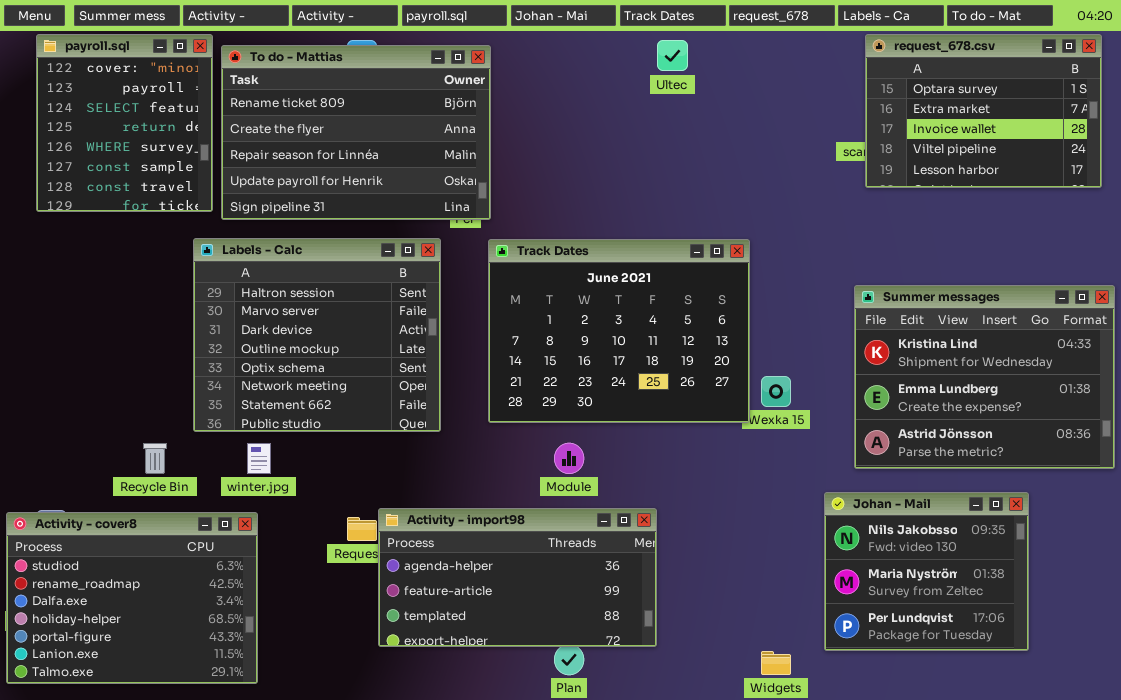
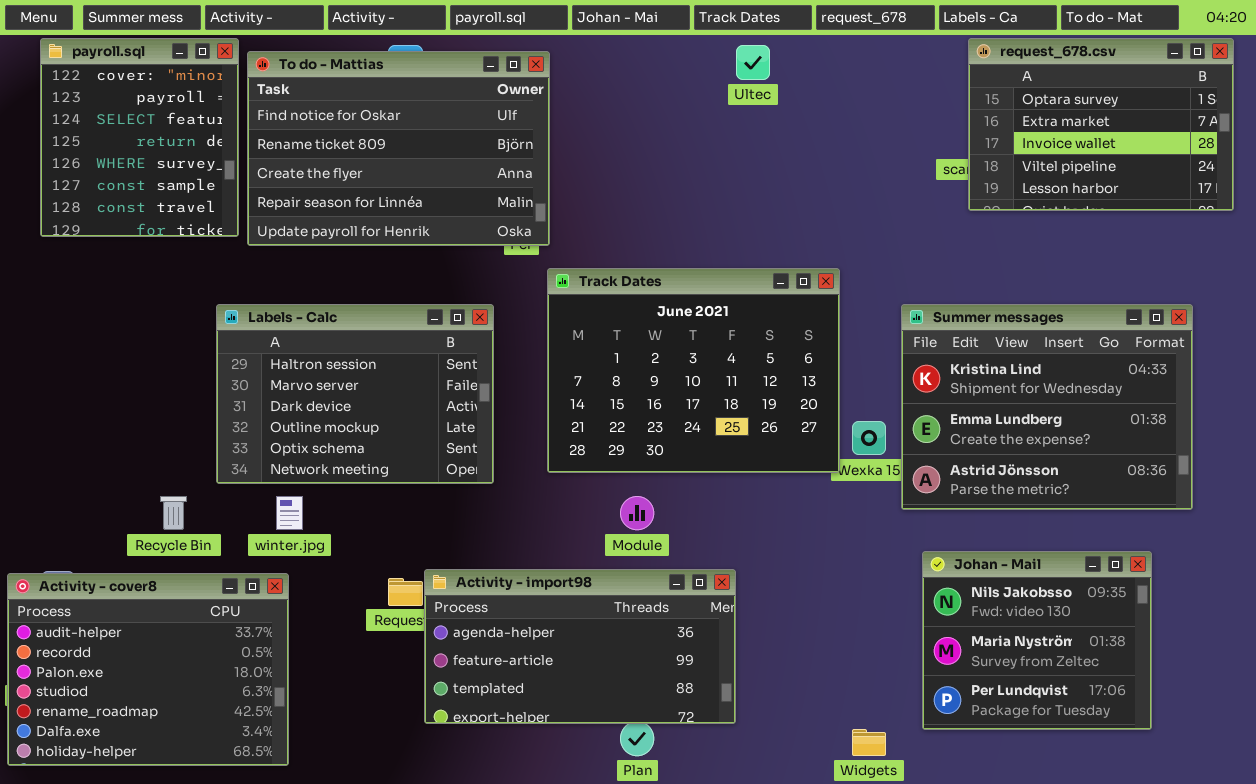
To do - Mattias: [221,45,491,220] -> [247,51,550,246], scrolled up 1 row
Labels - Calc: [193,238,441,432] -> [216,304,494,484], resized
Summer messages: [854,285,1115,469] -> [901,304,1193,510], moved
Activity - cover8: [6,512,258,684] -> [7,573,289,766], scrolled up 3 rows

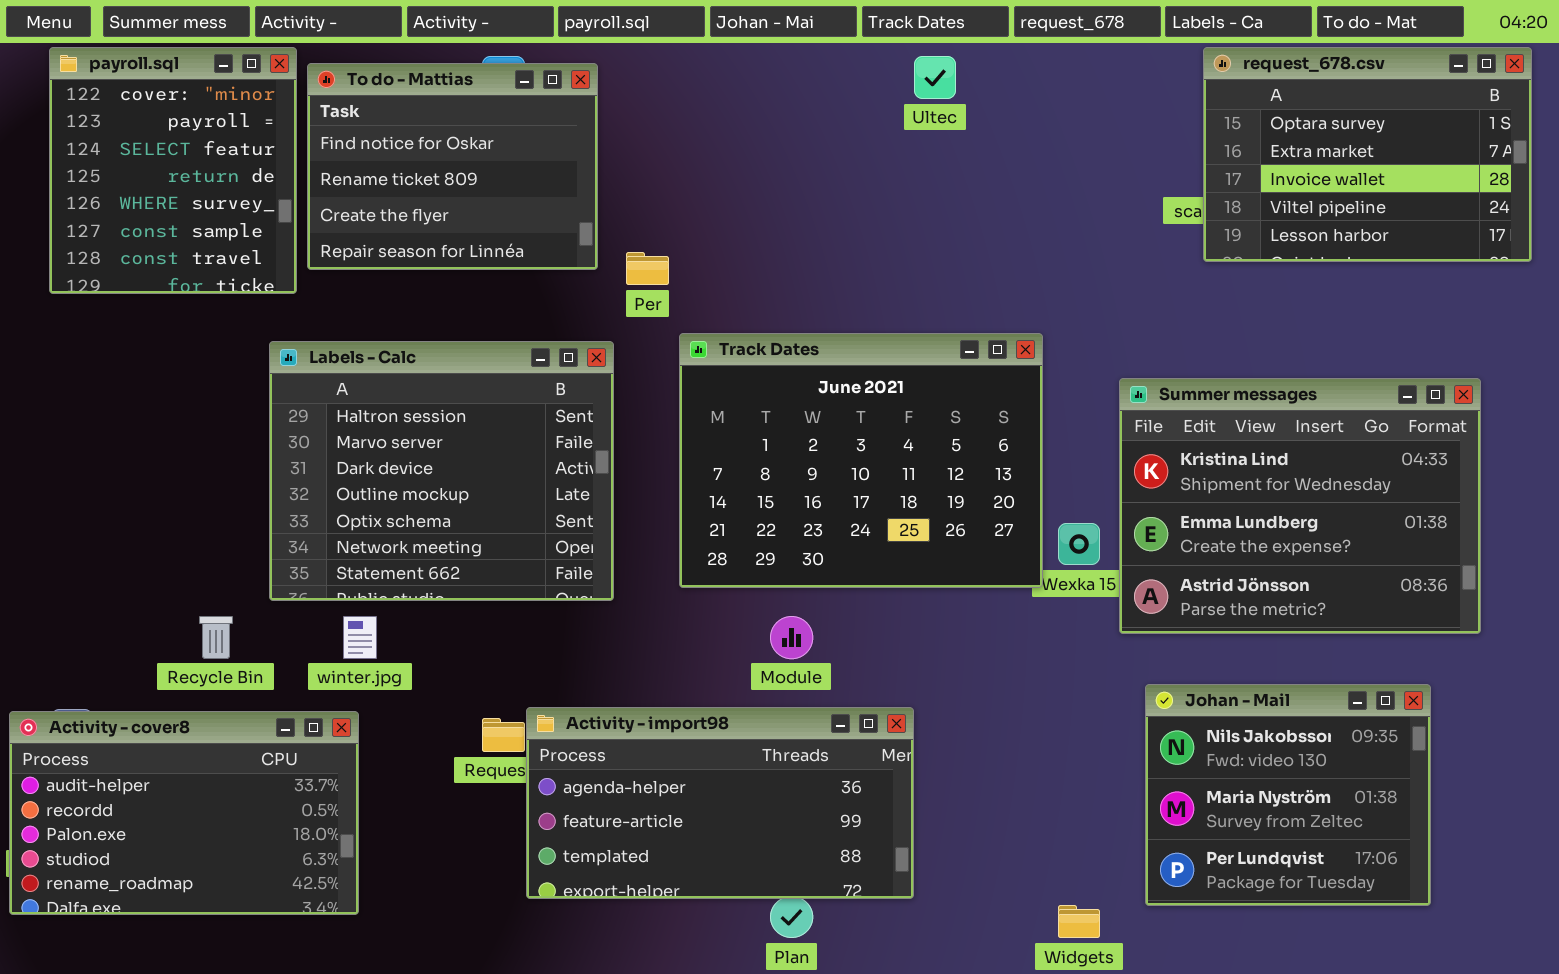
To do - Mattias: [247,51,550,246] -> [307,63,598,270], resized
Labels - Calc: [216,304,494,484] -> [269,341,614,601], resized
Activity - cover8: [7,573,289,766] -> [9,711,359,915], resized

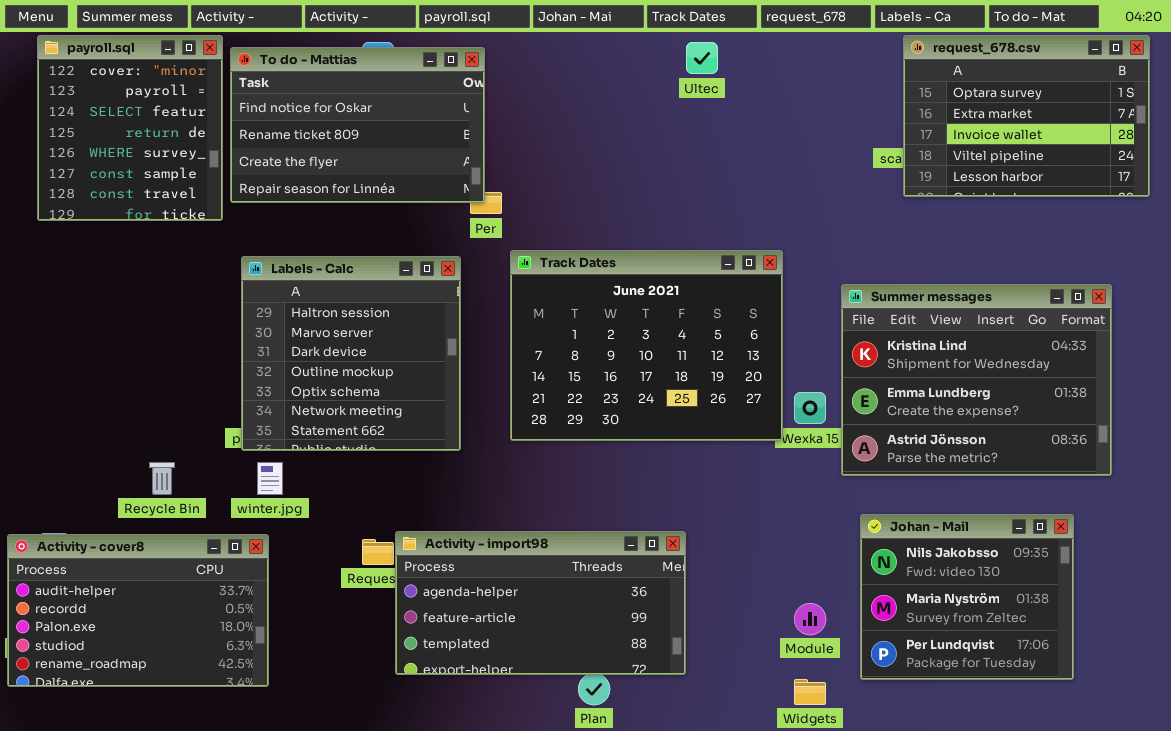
To do - Mattias: [307,63,598,270] -> [230,47,485,203], resized
Labels - Calc: [269,341,614,601] -> [241,256,461,451], resized
Module: [770,616,813,659] -> [794,603,826,635], moved

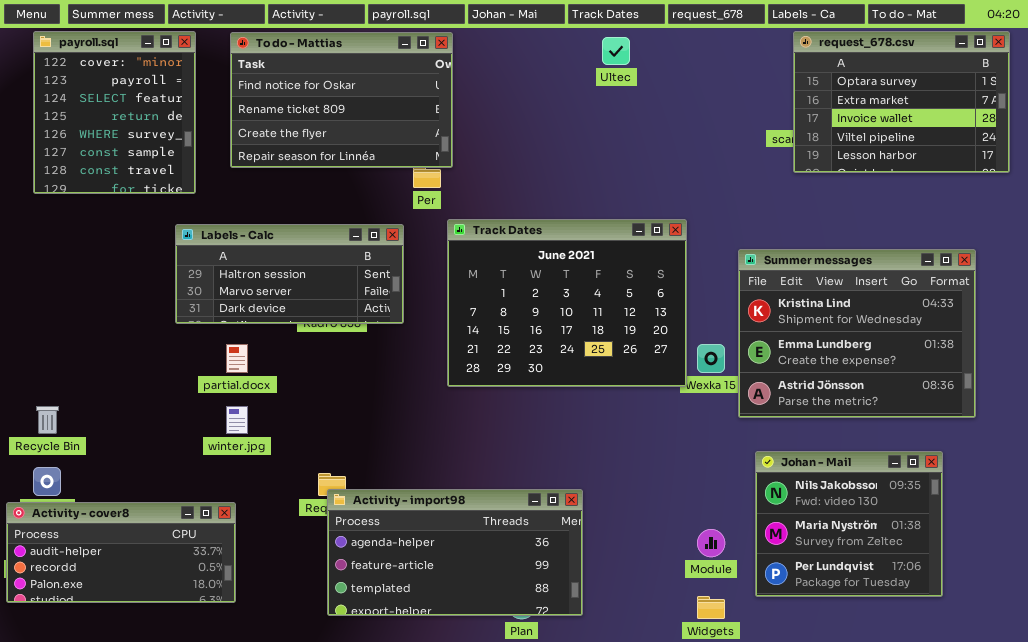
To do - Mattias: [230,47,485,203] -> [230,32,453,168], moved
Labels - Calc: [241,256,461,451] -> [175,224,404,324], resized
Recycle Bin: [149,462,175,495] -> [36,406,59,434], moved
Activity - import98: [395,531,686,675] -> [327,489,583,616], moved
Activity - cover8: [7,534,269,687] -> [6,502,236,603], resized

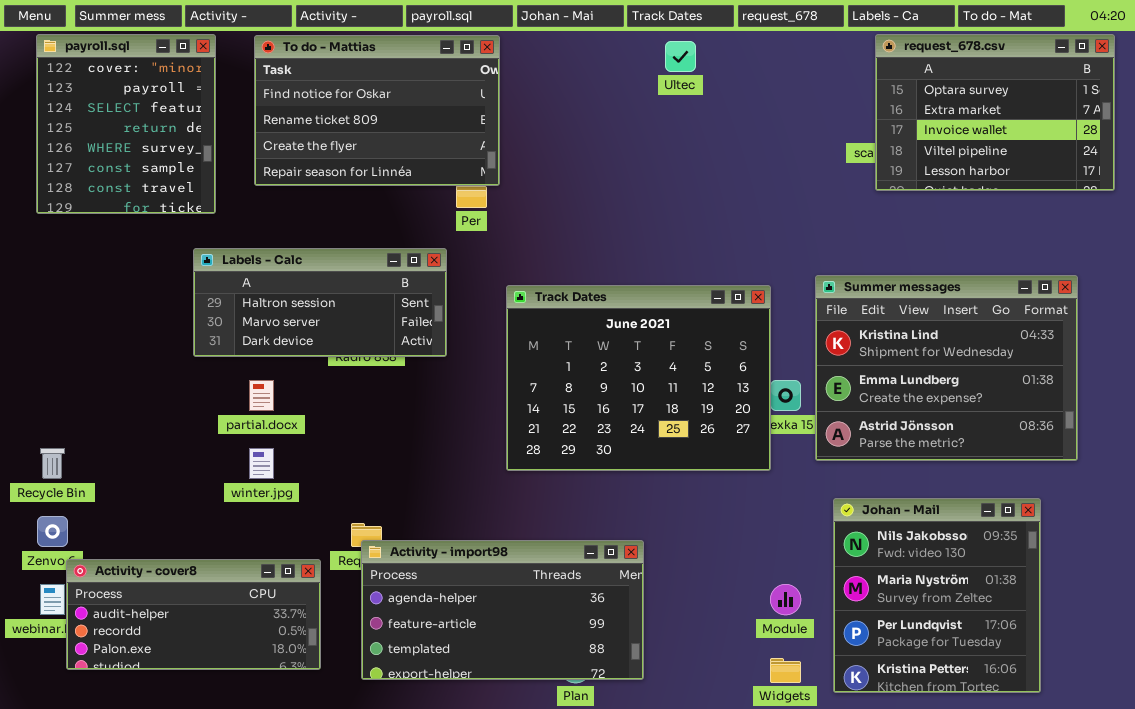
Track Dates: [447,219,687,387] -> [506,285,771,471], moved
Johan - Mail: [755,451,943,597] -> [833,498,1041,693], resized
Activity - cover8: [6,502,236,603] -> [66,559,321,670], moved

